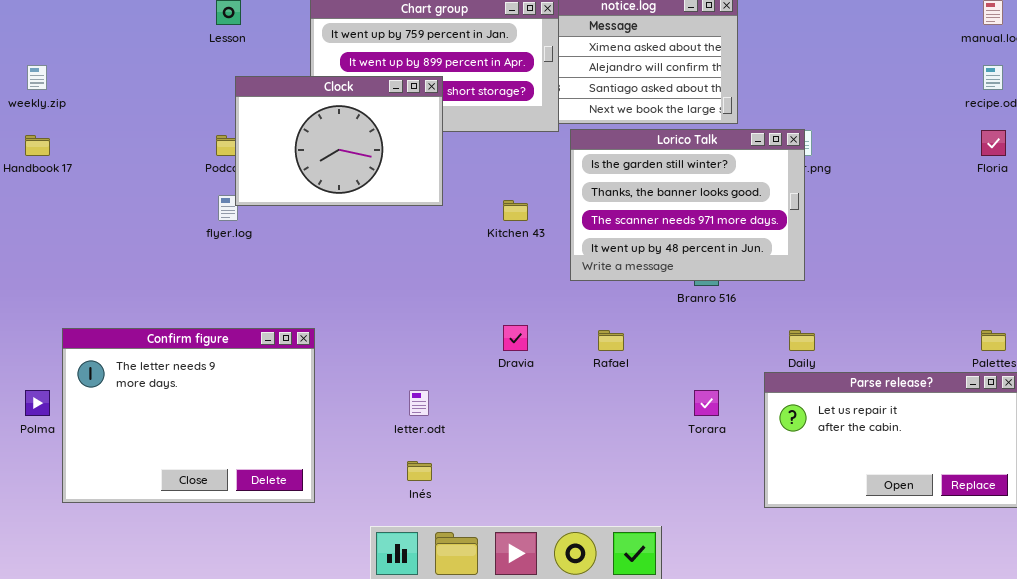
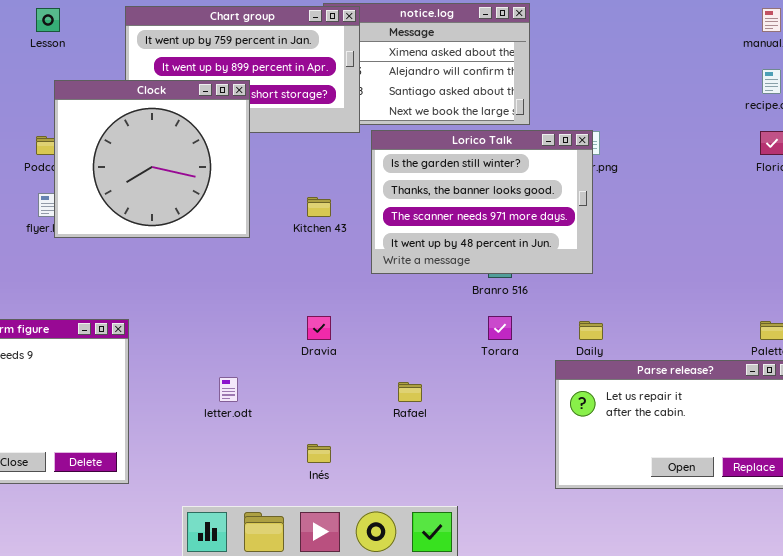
Clock: [235,76,443,206] -> [54,80,250,238], resized
Rafael: [598,330,624,351] -> [398,382,422,402], moved
Torara: [694,390,719,416] -> [488,316,512,340], moved
Inés: [407,461,432,481] -> [307,444,331,463], moved

